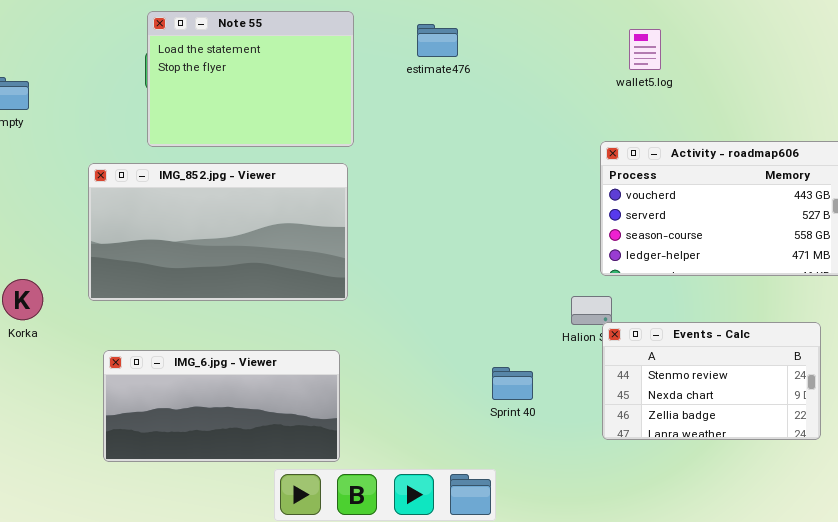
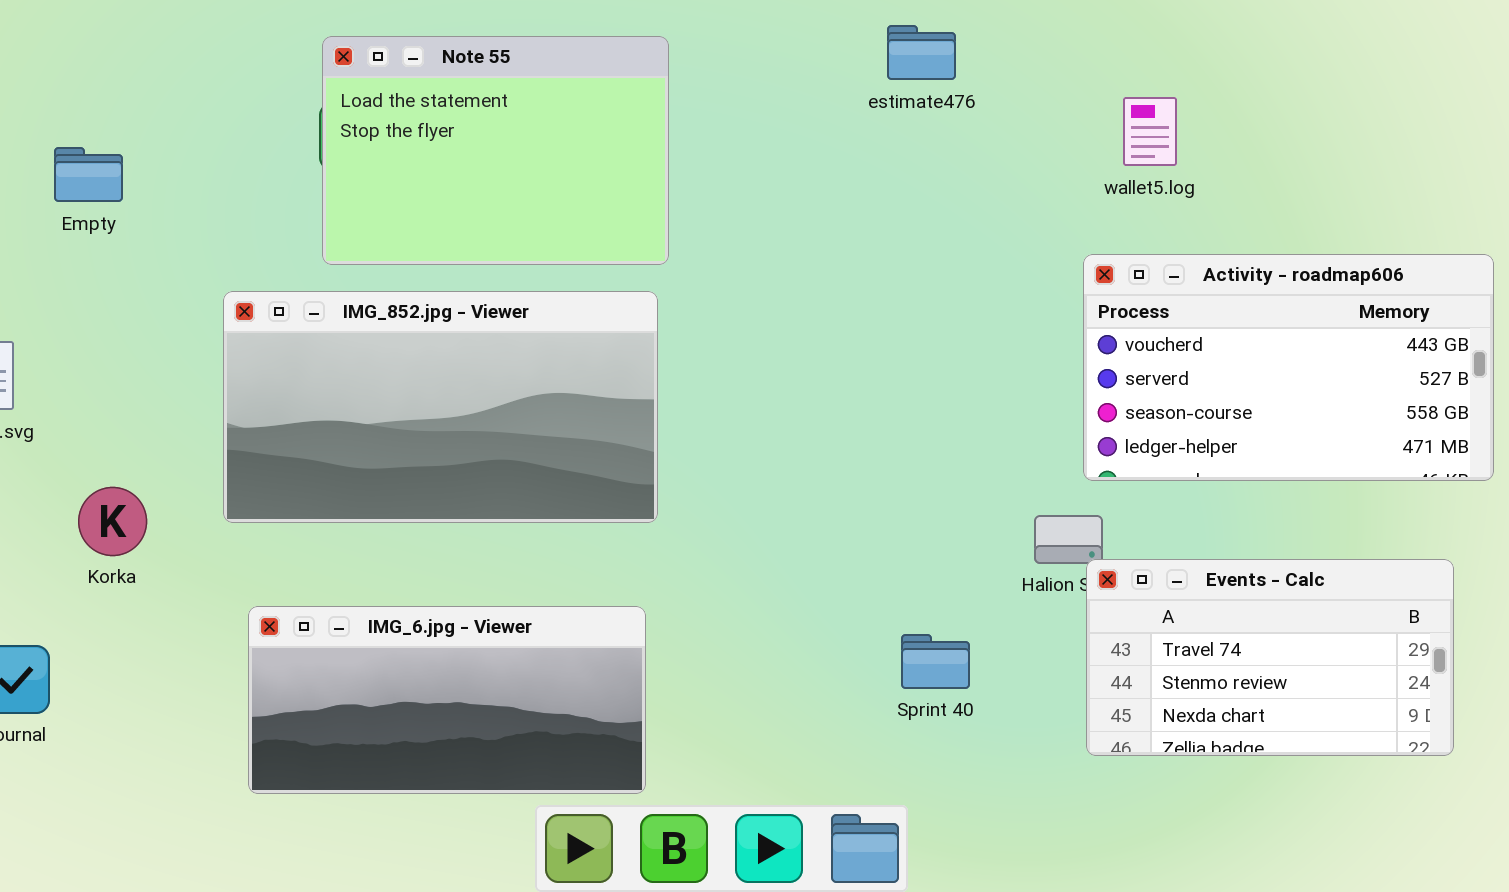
estimate476: [417,24,458,57] -> [887,25,956,80], moved
wallet5.log: [629,29,661,70] -> [1123,97,1177,166], moved
Events - Calc: [602,322,821,440] -> [1086,559,1454,756], scrolled up 1 row

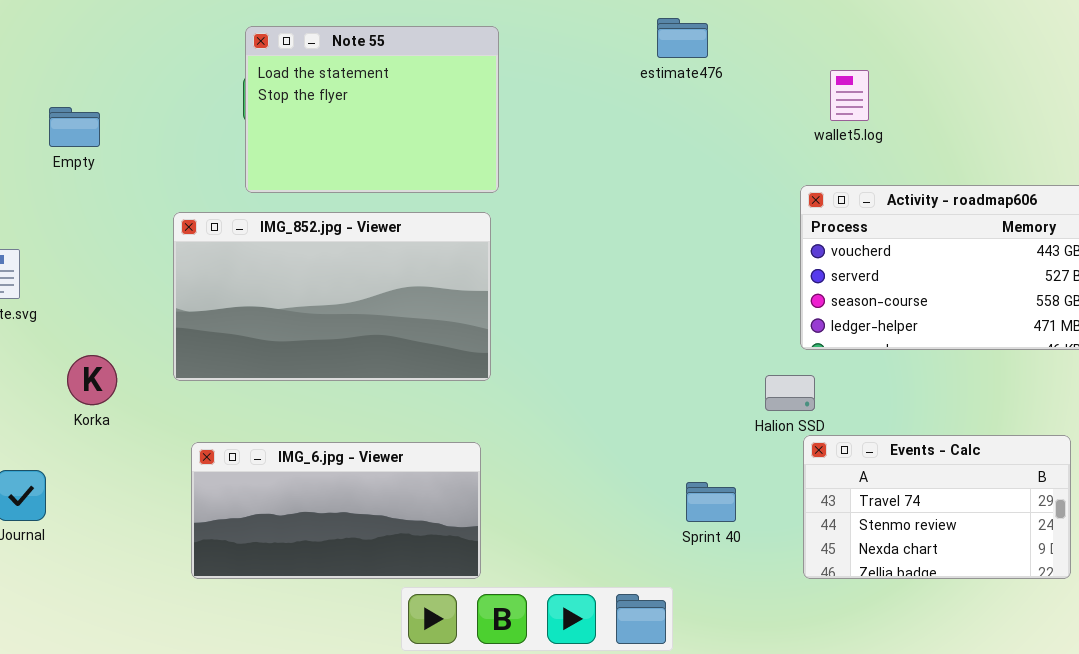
Events - Calc: [1086,559,1454,756] -> [803,435,1071,579], moved
Sprint 40: [901,634,970,689] -> [686,482,736,522], moved

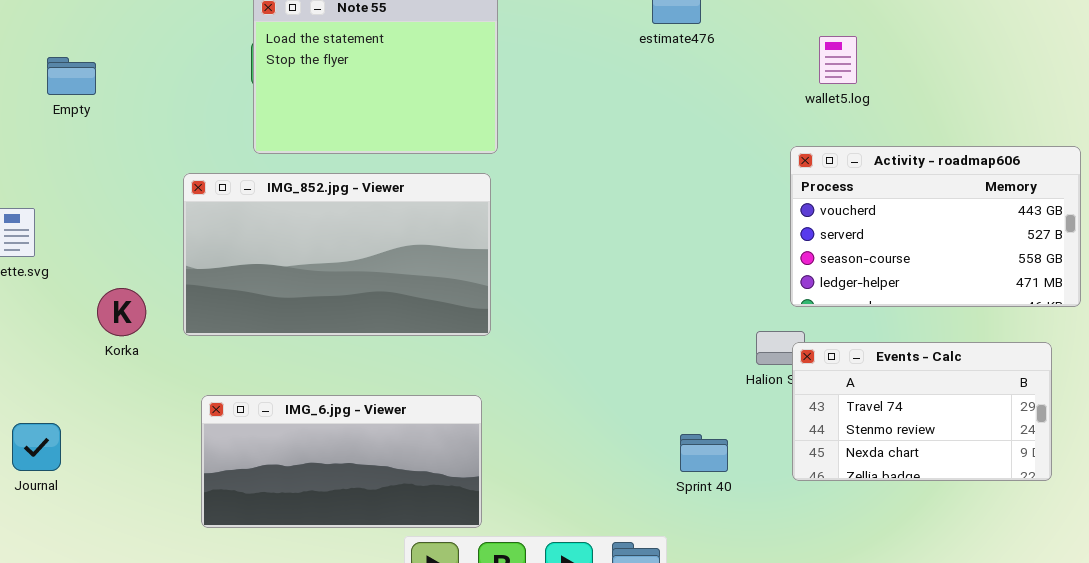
Empty: [49,107,100,147] -> [47,57,96,95], moved
Korka: [67,355,117,405] -> [97,288,146,336], moved
Events - Calc: [803,435,1071,579] -> [792,342,1052,481], moved

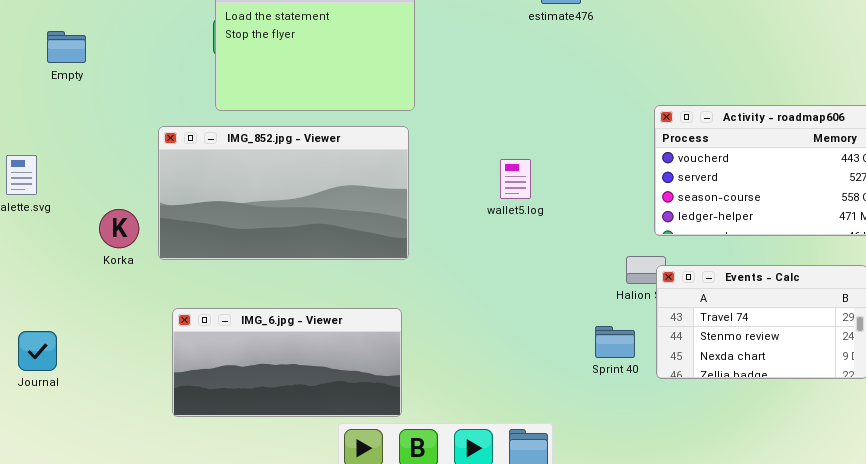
wallet5.log: [819,36,857,84] -> [500,159,531,199], moved
Korka: [97,288,146,336] -> [99,209,139,248], moved
Sprint 40: [680,434,728,472] -> [595,326,635,358], moved

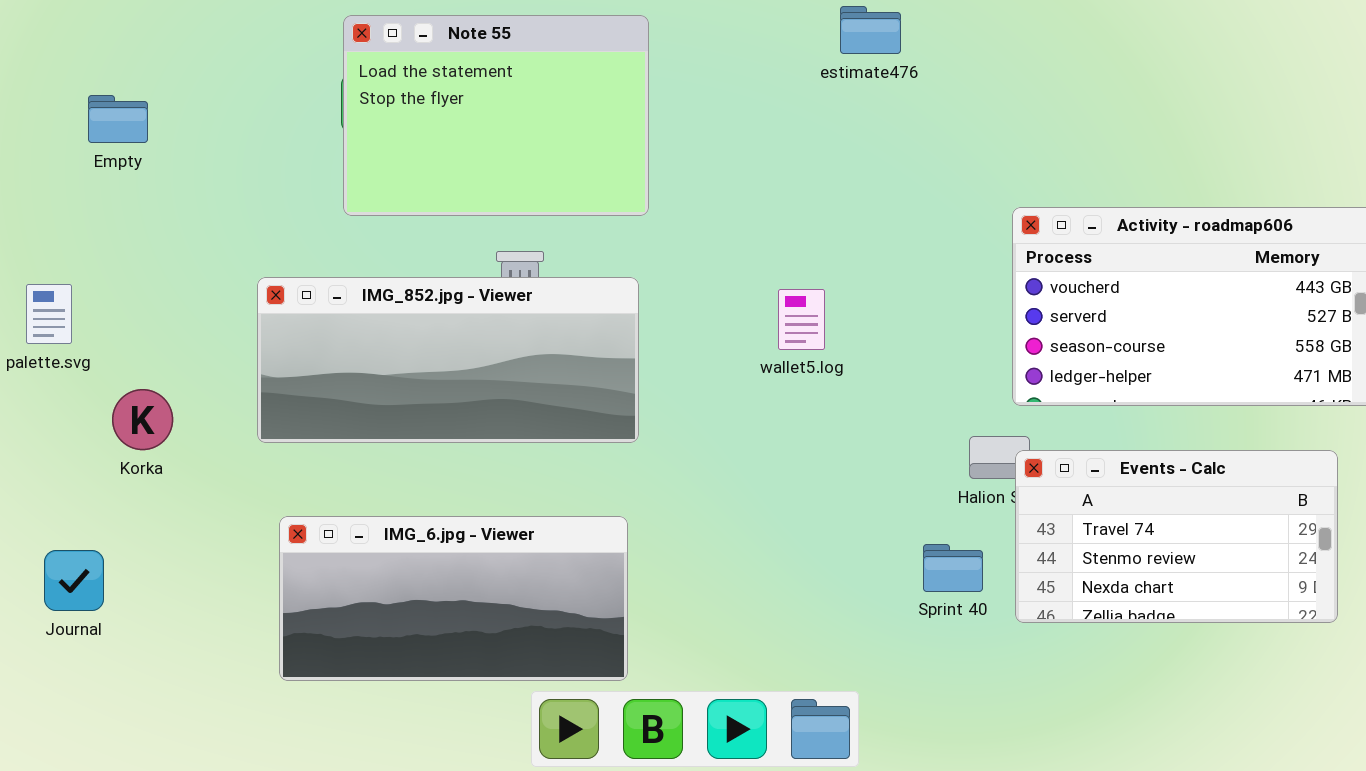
IMG_852.jpg - Viewer: [158,126,409,260] -> [257,277,639,443], resized
Korka: [99,209,139,248] -> [112,389,173,450], moved

